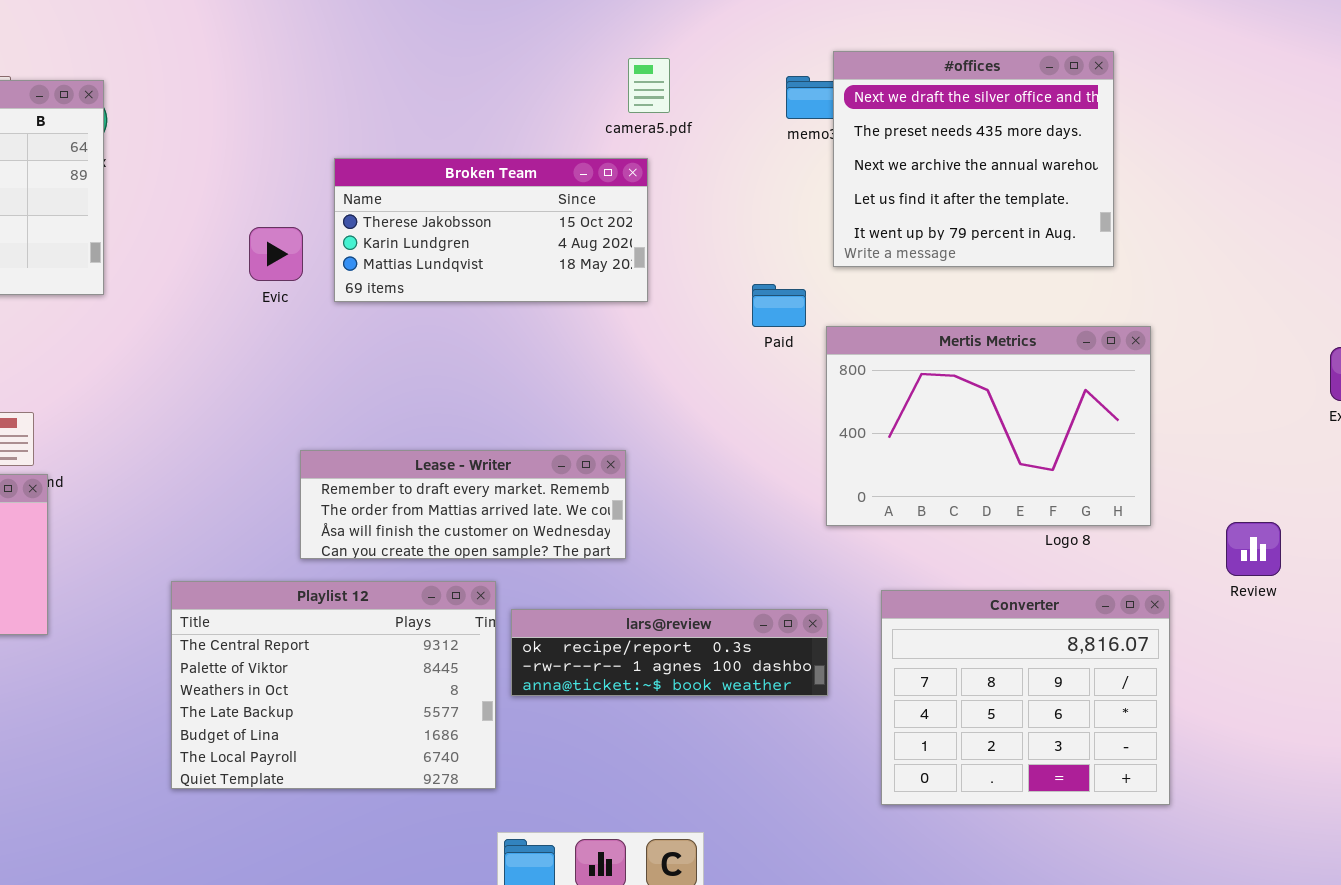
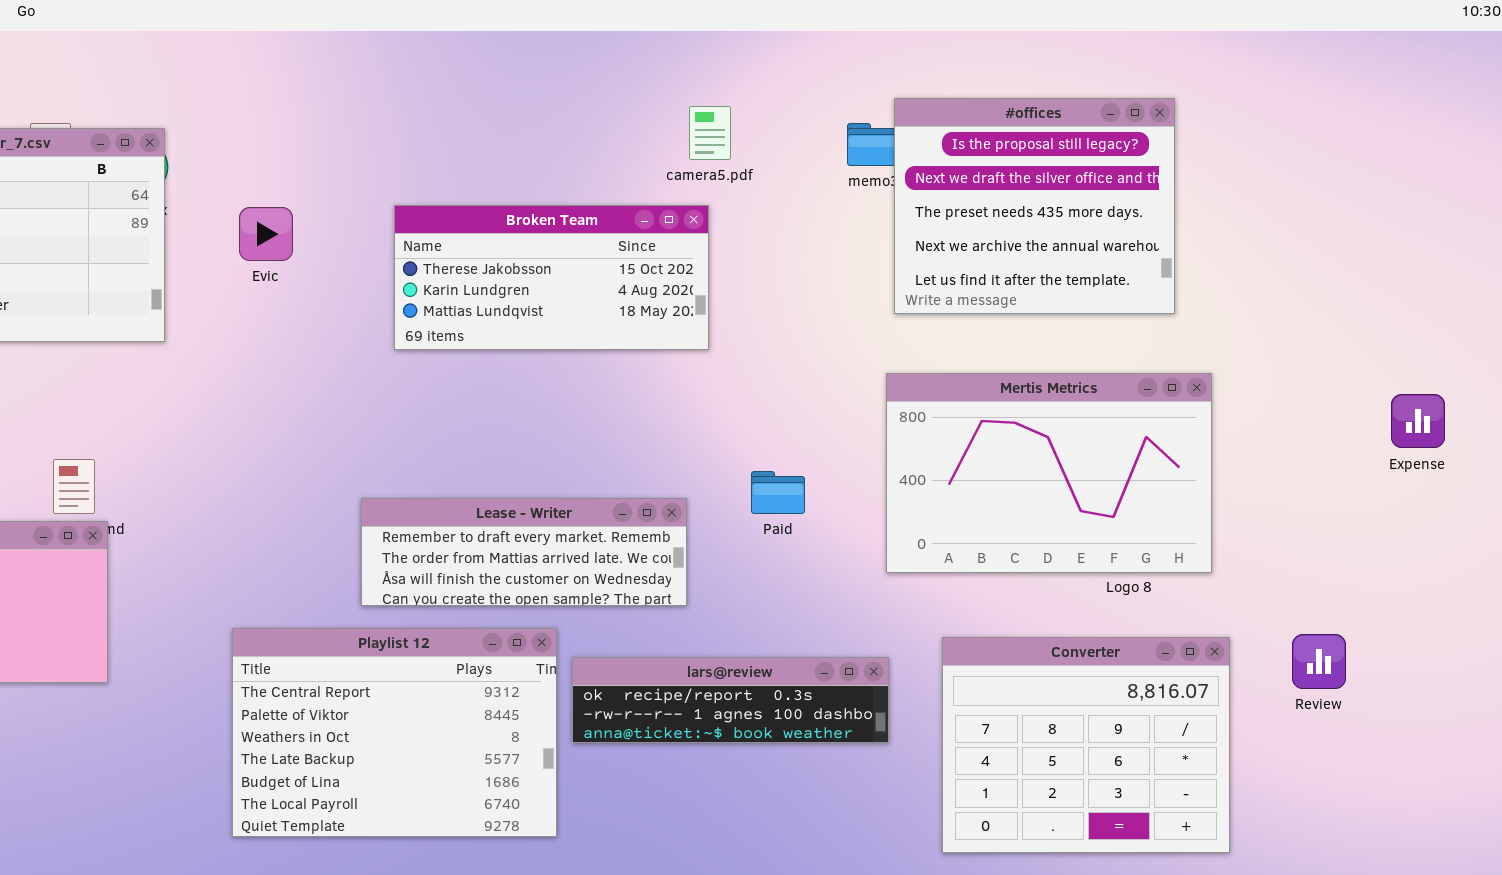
#offices: [833,51,1114,267] -> [894,98,1175,314], scrolled up 1 row
Evic: [249,227,303,281] -> [239,207,293,261], moved
Paid: [752,284,806,327] -> [751,471,805,514], moved
Review: [1226,522,1281,576] -> [1292,634,1346,689], moved

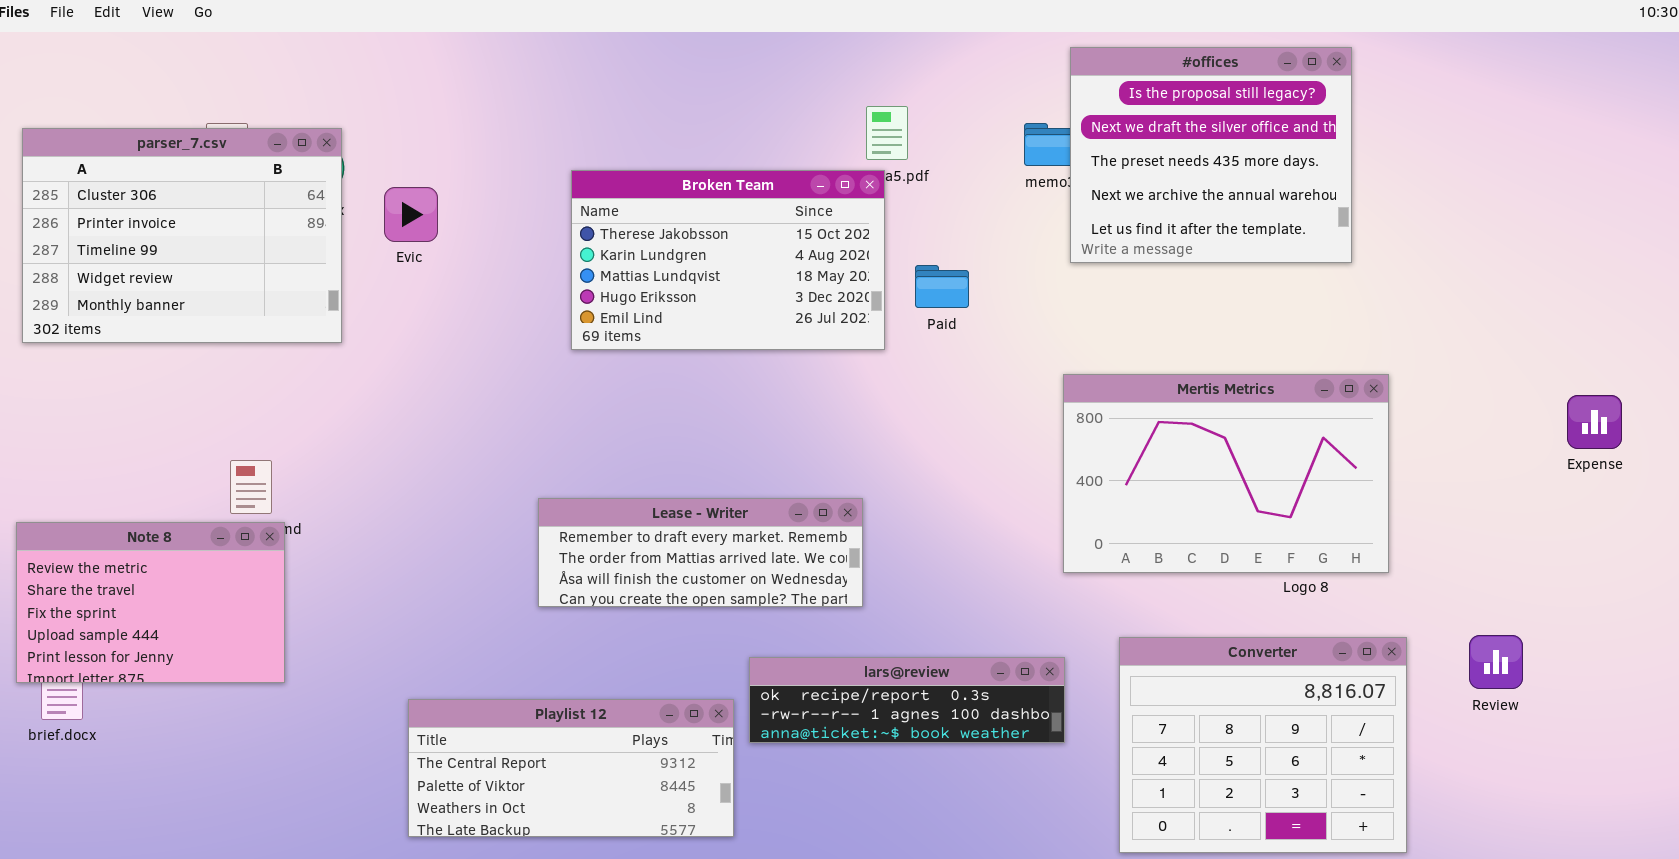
#offices: [894,98,1175,314] -> [1070,47,1352,263], moved
Broken Team: [394,205,709,350] -> [571,170,885,350], resized
Evic: [239,207,293,261] -> [384,187,438,242], moved
Paid: [751,471,805,514] -> [915,265,969,308], moved
Playlist 12: [232,628,557,837] -> [408,699,734,837], resized

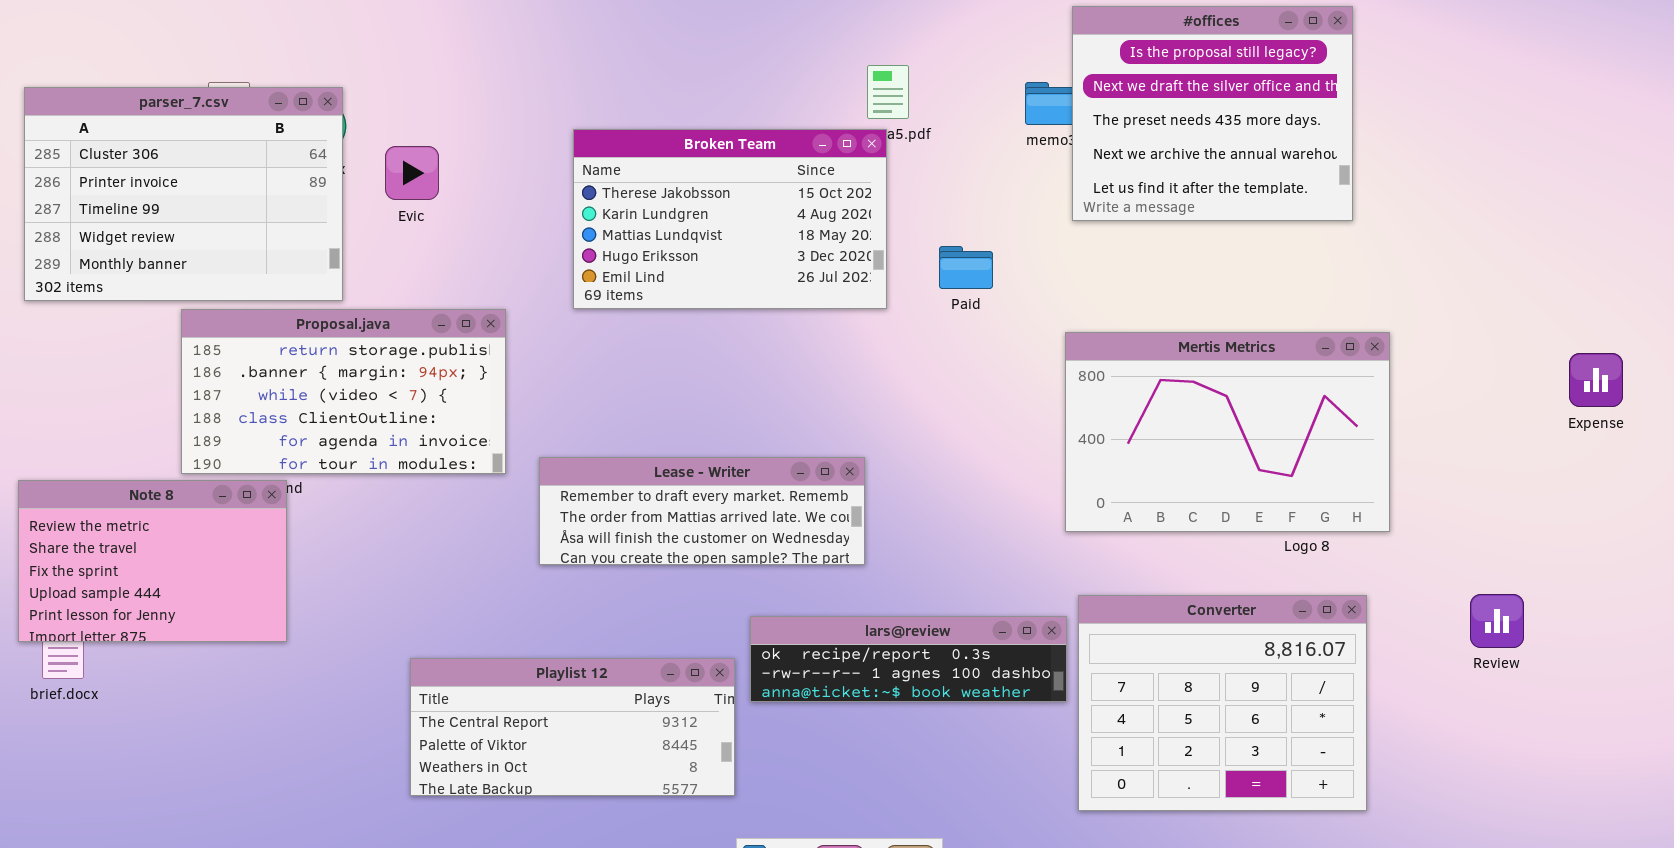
Paid: [915,265,969,308] -> [939,246,993,289], moved
Proposal.java: none -> [181,309,506,474], opened
Converter: [1119,637,1407,853] -> [1078,595,1367,811], moved

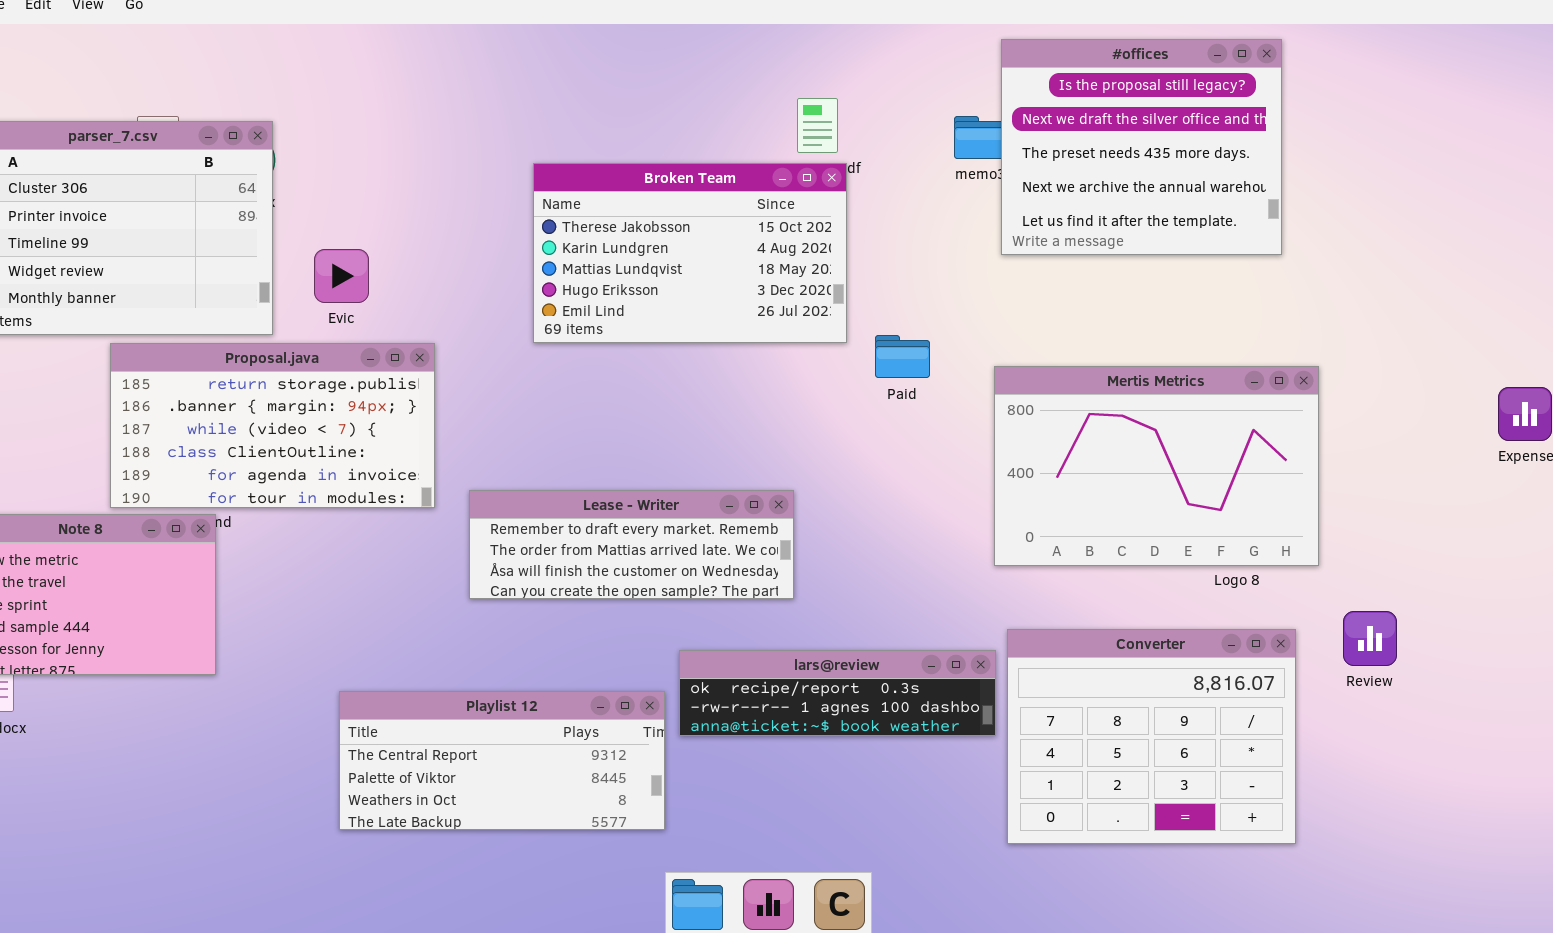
Broken Team: [573,129,887,309] -> [533,163,847,343], moved
Evic: [385,146,439,200] -> [314,249,369,303], moved
Paid: [939,246,993,289] -> [875,335,930,378], moved
Review: [1470,594,1524,648] -> [1343,611,1397,666], moved

